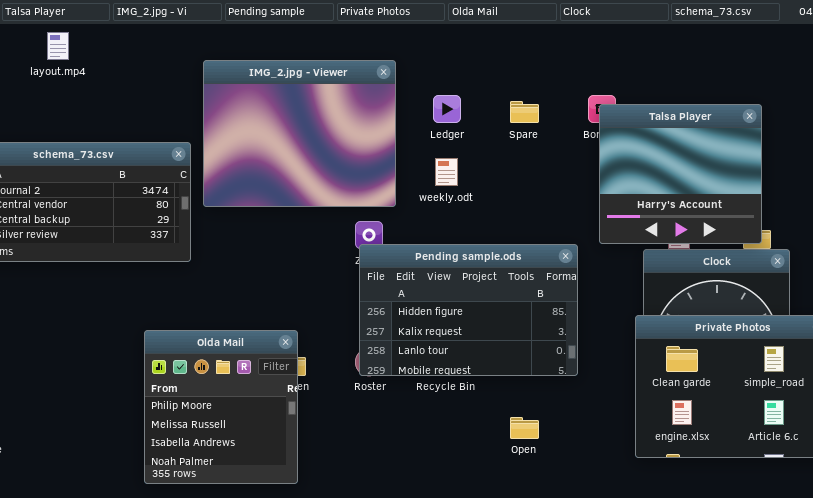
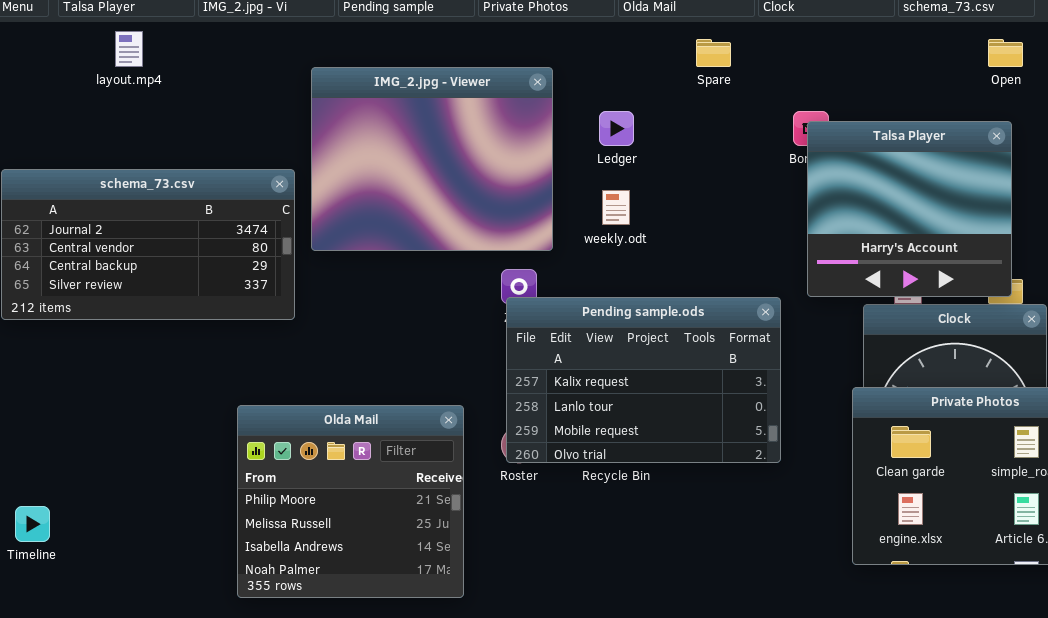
Spare: [510,101,539,123] -> [696,39,731,67], moved
Pending sample.ods: [359,244,578,376] -> [506,297,781,463], scrolled down 1 row
Olda Mail: [144,330,298,484] -> [237,405,464,598], resized
Open: [510,417,539,439] -> [988,39,1023,67], moved

